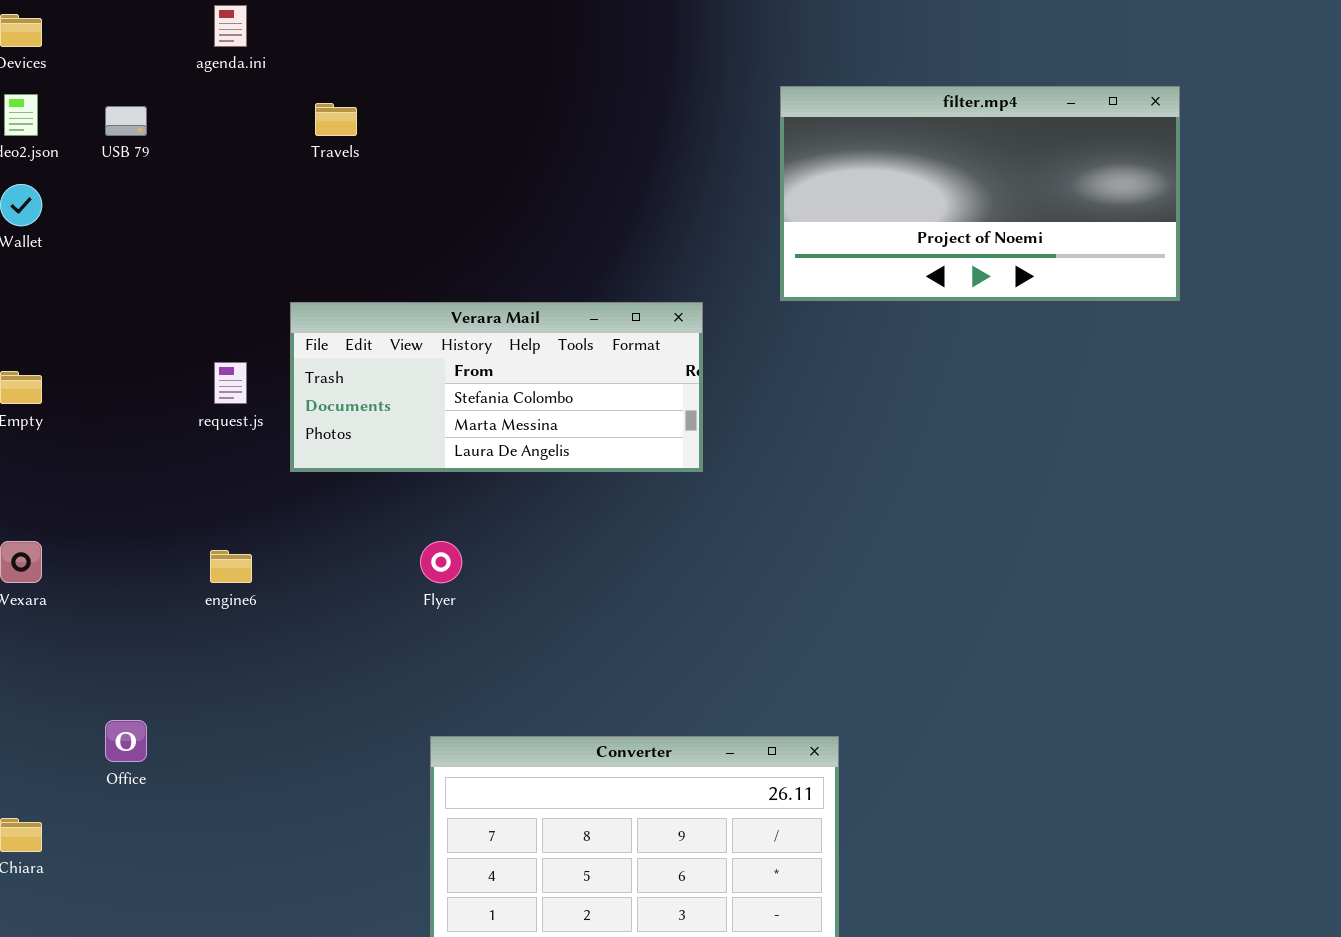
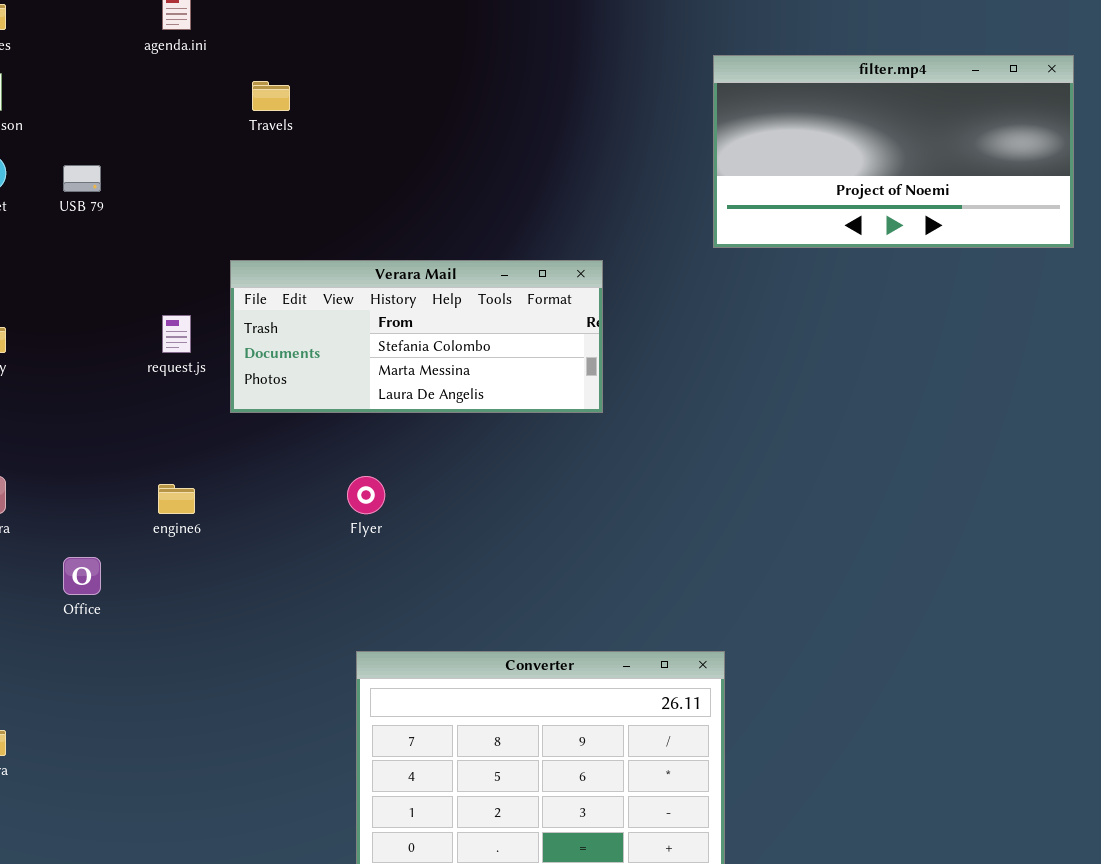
filter.mp4: [780,86,1180,301] -> [713,55,1074,248], moved
USB 79: [105,106,147,136] -> [63,165,101,192], moved
Office: [105,720,147,762] -> [63,557,101,595], moved

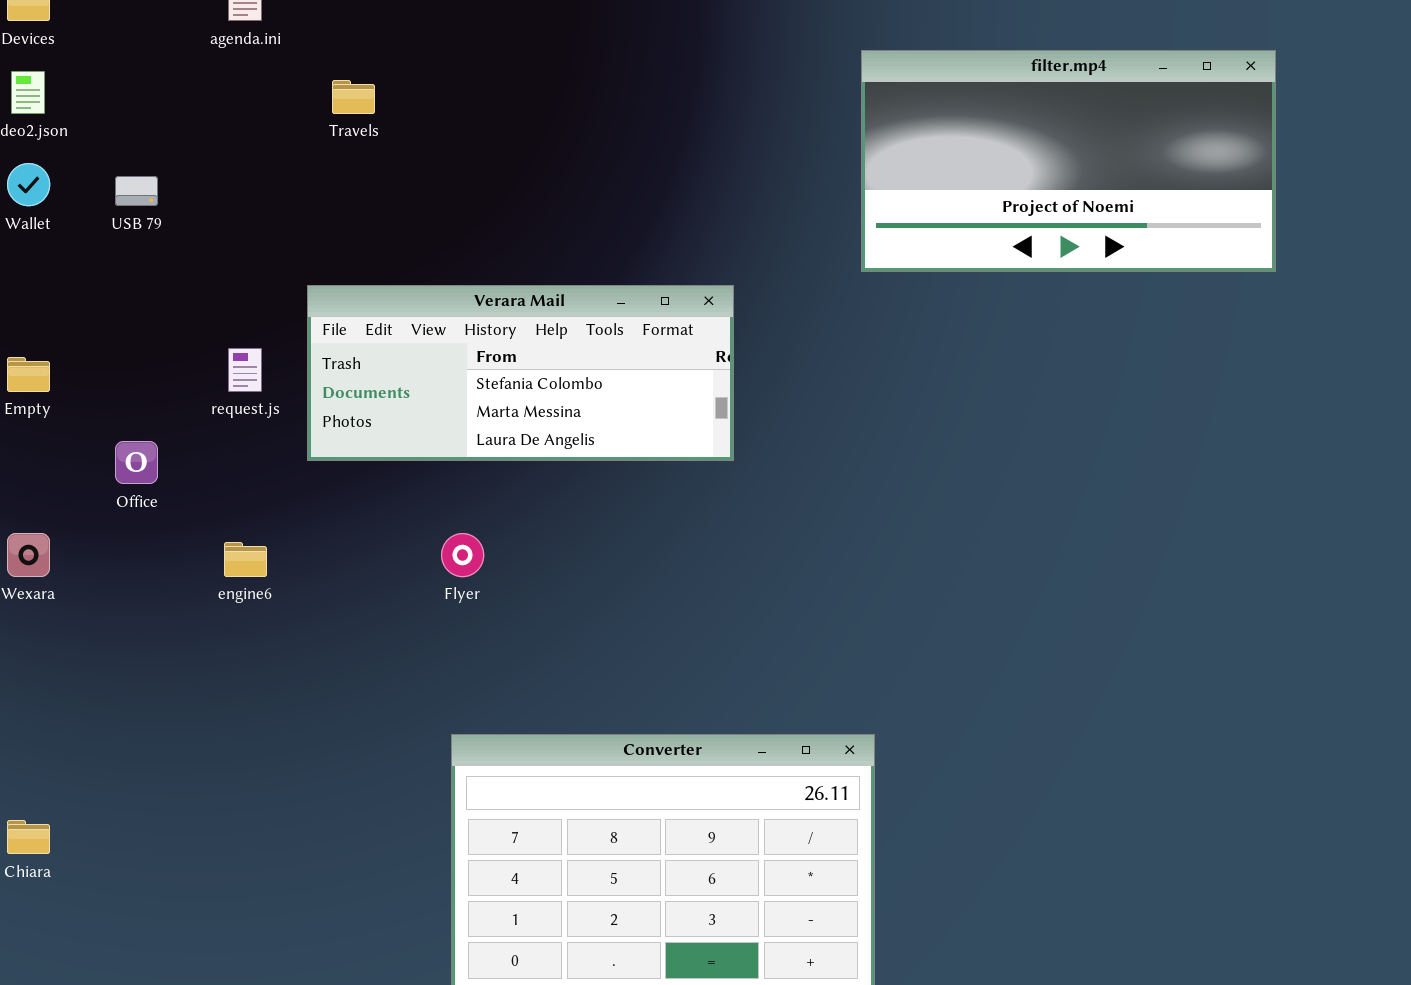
Office: [63,557,101,595] -> [115,441,158,484], moved

